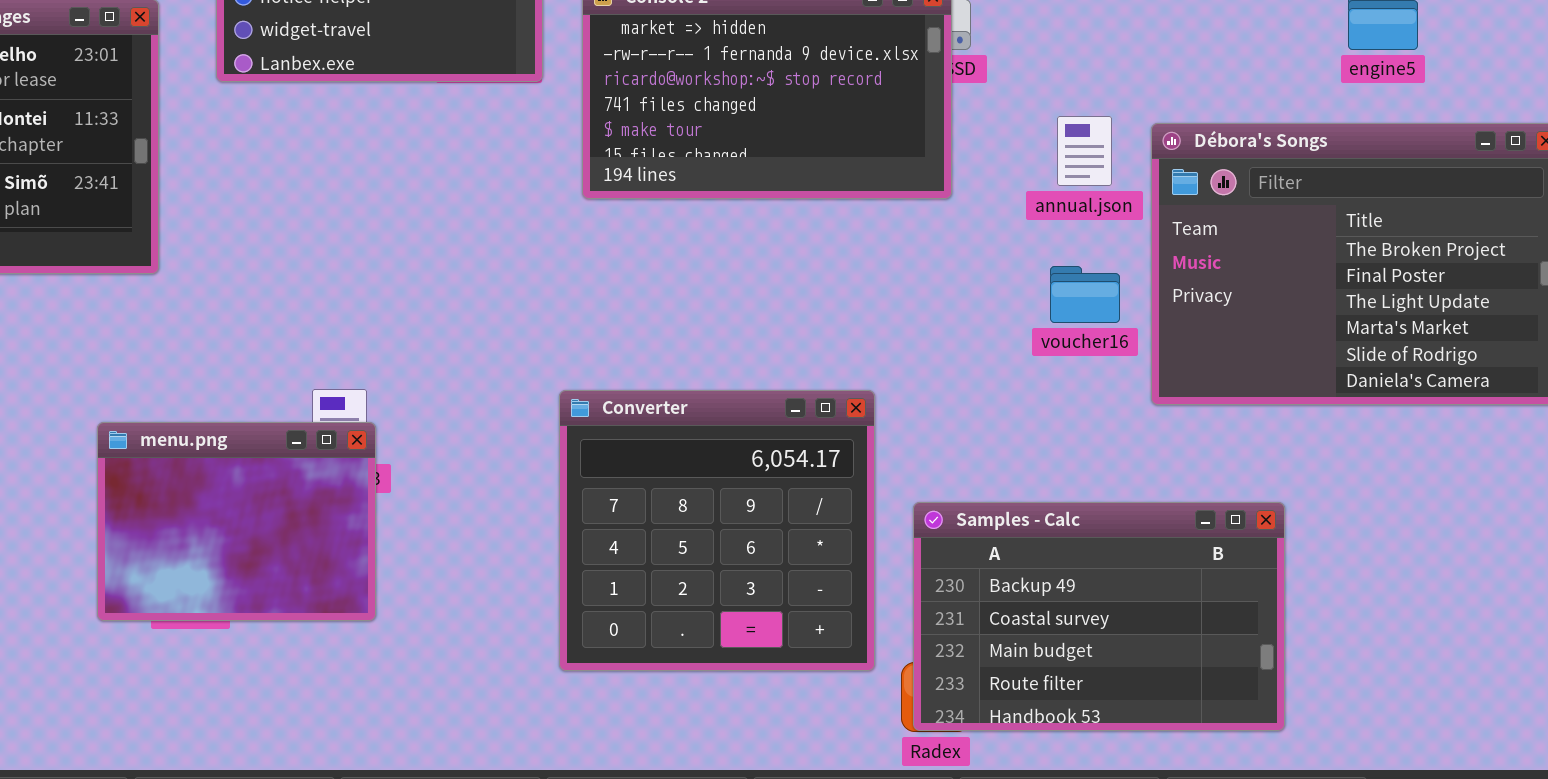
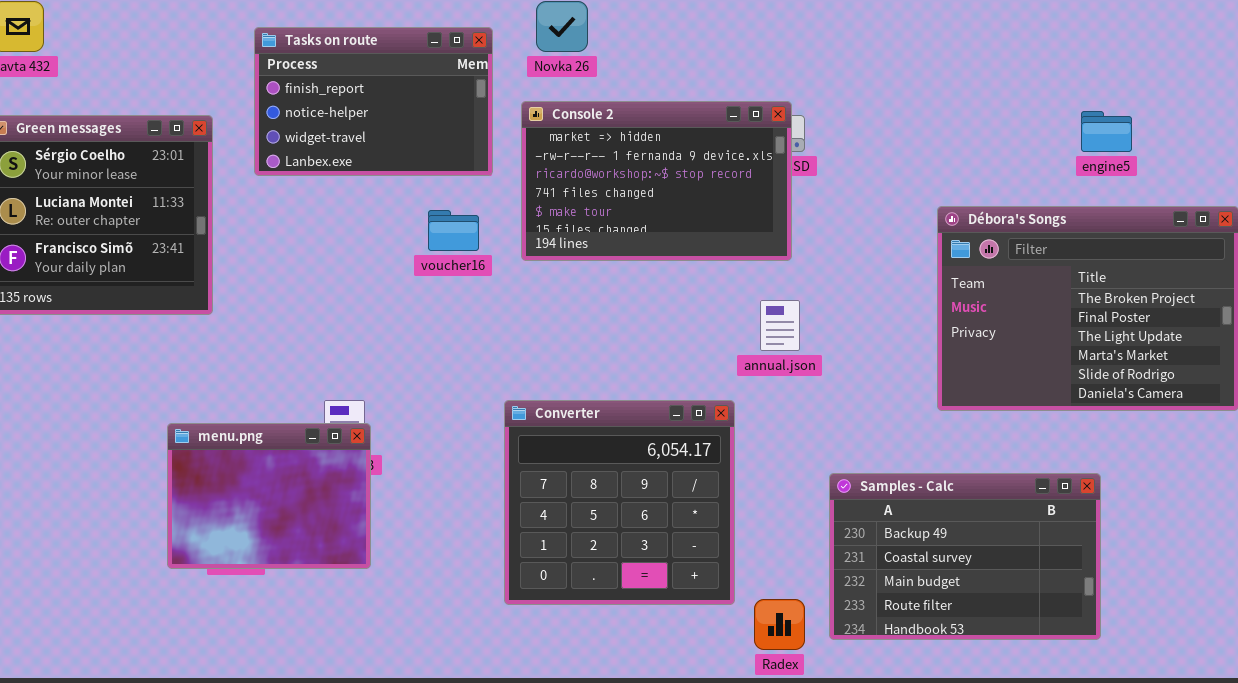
annual.json: [1057,116,1112,186] -> [760,300,800,351], moved
voucher16: [1050,266,1120,323] -> [428,210,479,251], moved
Samples - Calc: [913,502,1285,731] -> [829,473,1101,640], moved

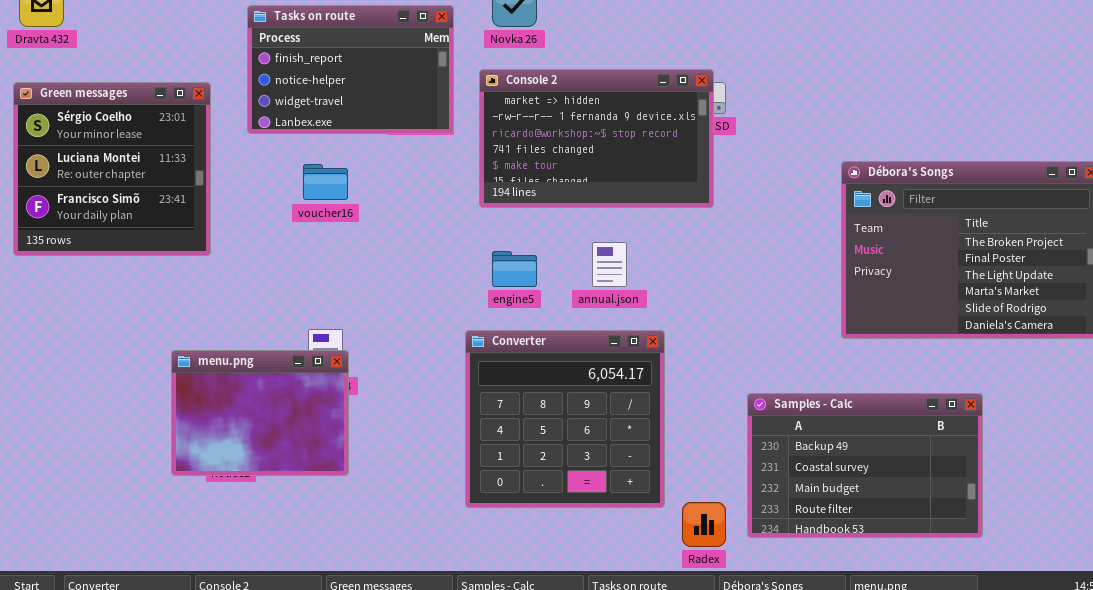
engine5: [1081,111,1132,152] -> [492,251,537,287], moved
voucher16: [428,210,479,251] -> [303,164,348,200], moved
annual.json: [760,300,800,351] -> [592,242,627,287], moved

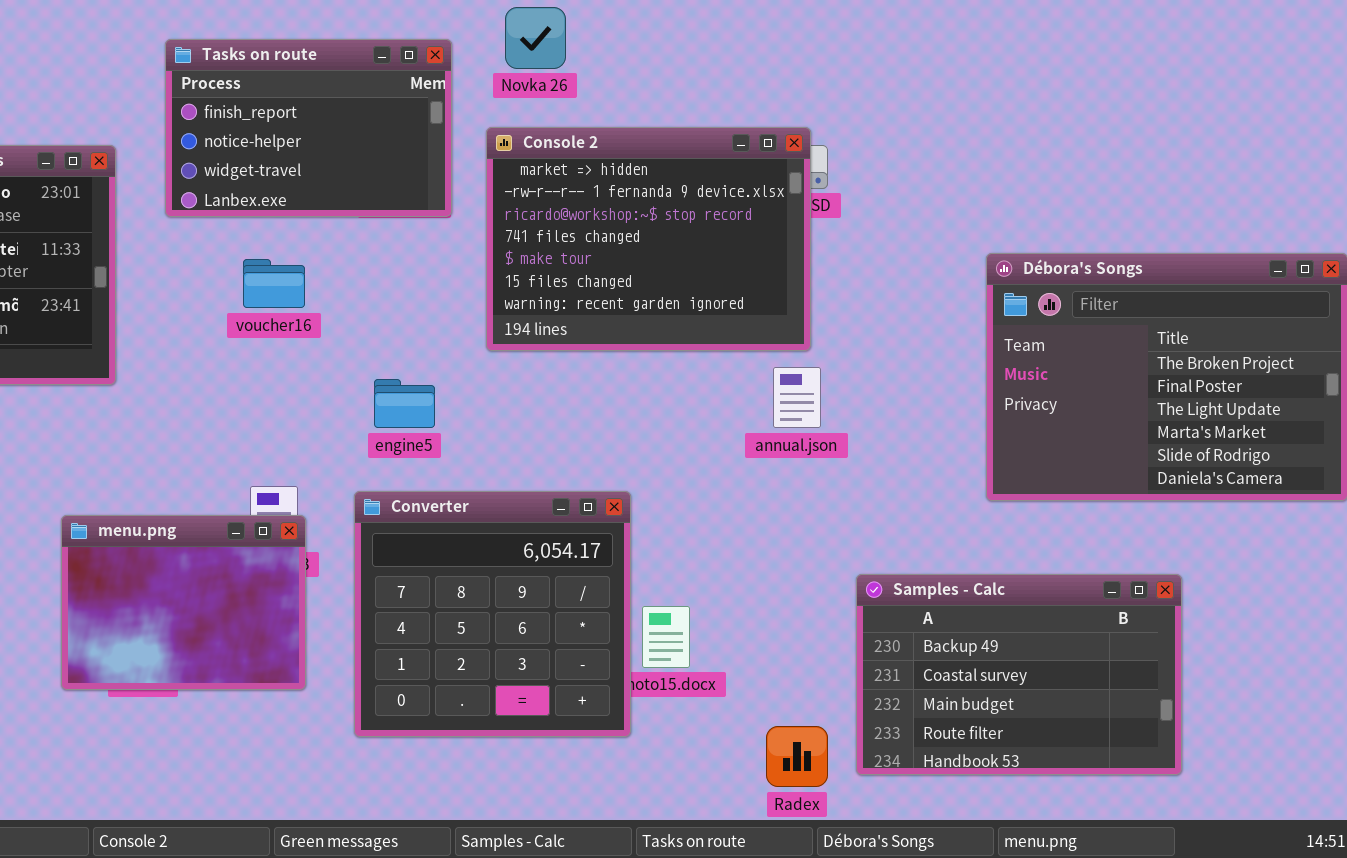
Console 2: [479,69,714,208] -> [486,127,811,351], resized
annual.json: [592,242,627,287] -> [773,367,821,428], moved
engine5: [492,251,537,287] -> [374,379,435,428], moved
Converter: [465,330,665,508] -> [354,491,631,737], moved

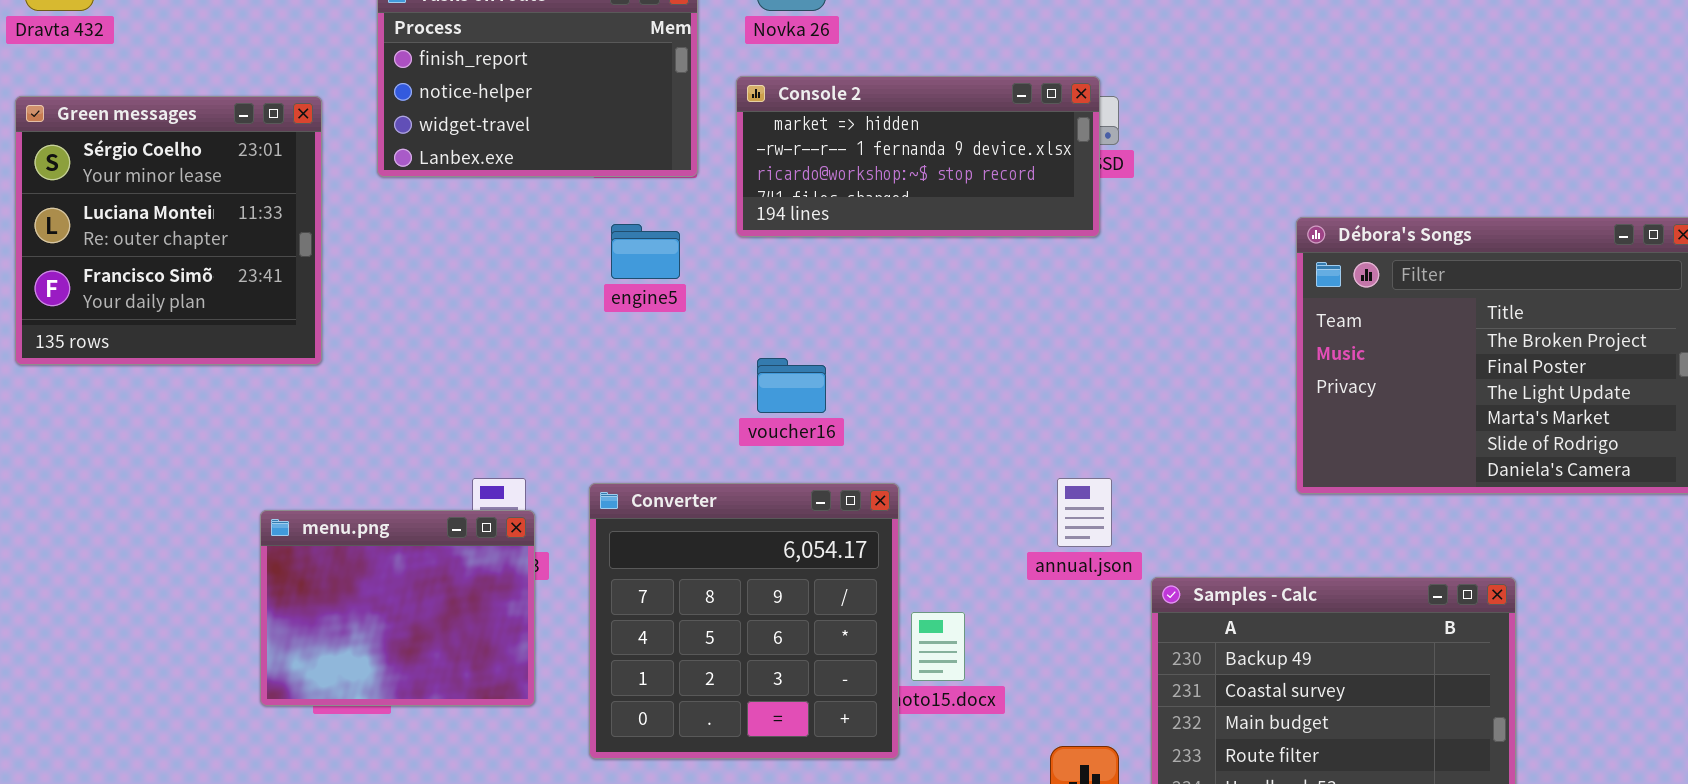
Console 2: [486,127,811,351] -> [736,76,1100,237], resized
voucher16: [243,259,305,308] -> [757,358,826,413], moved
annual.json: [773,367,821,428] -> [1057,478,1112,547], moved
engine5: [374,379,435,428] -> [611,224,680,279], moved

